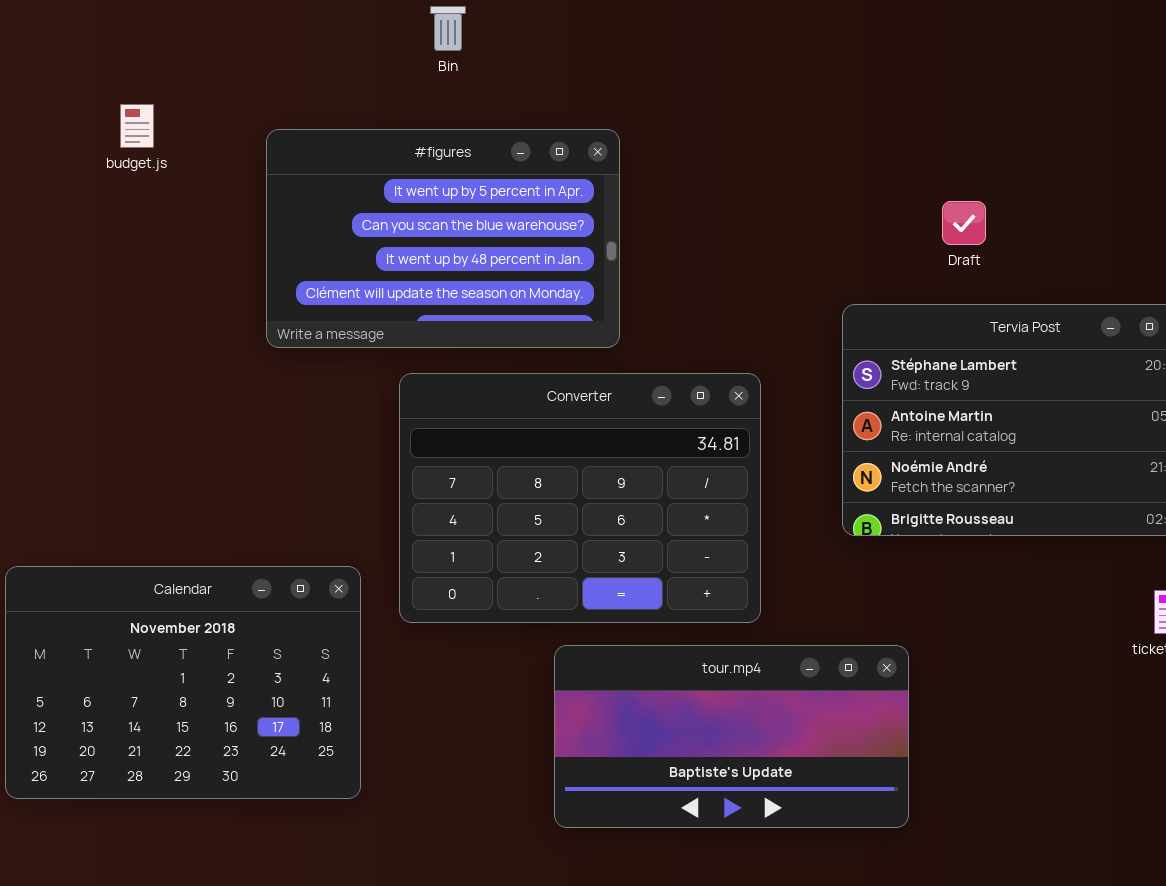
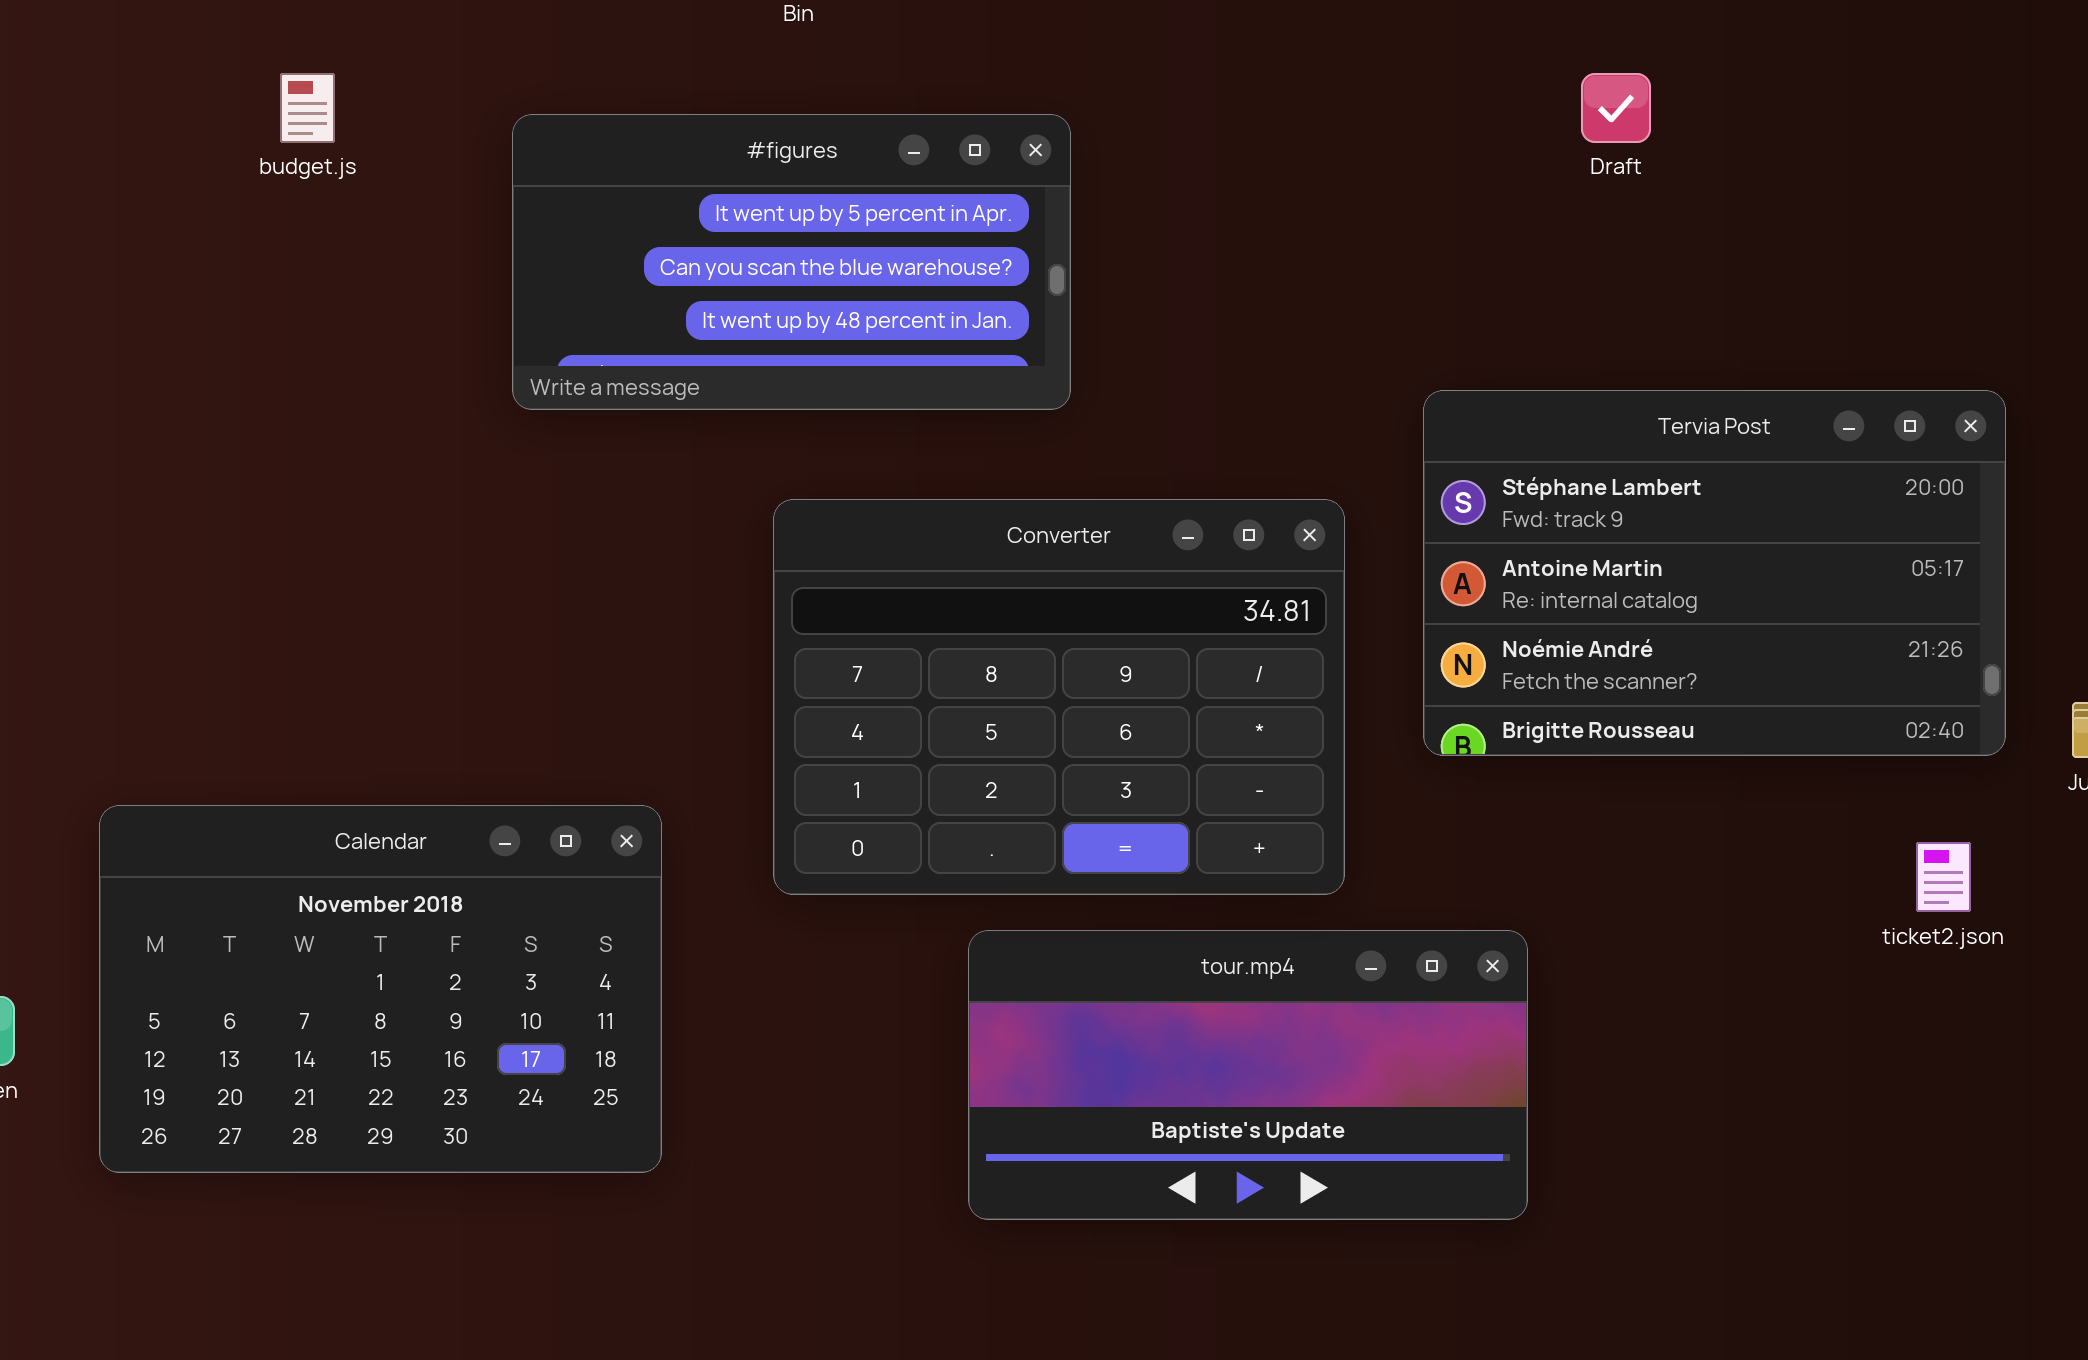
#figures: [266,129,620,348] -> [512,114,1071,410], resized
Draft: [942,201,986,245] -> [1581,73,1651,143], moved
Converter: [399,373,761,623] -> [773,499,1345,895], moved

